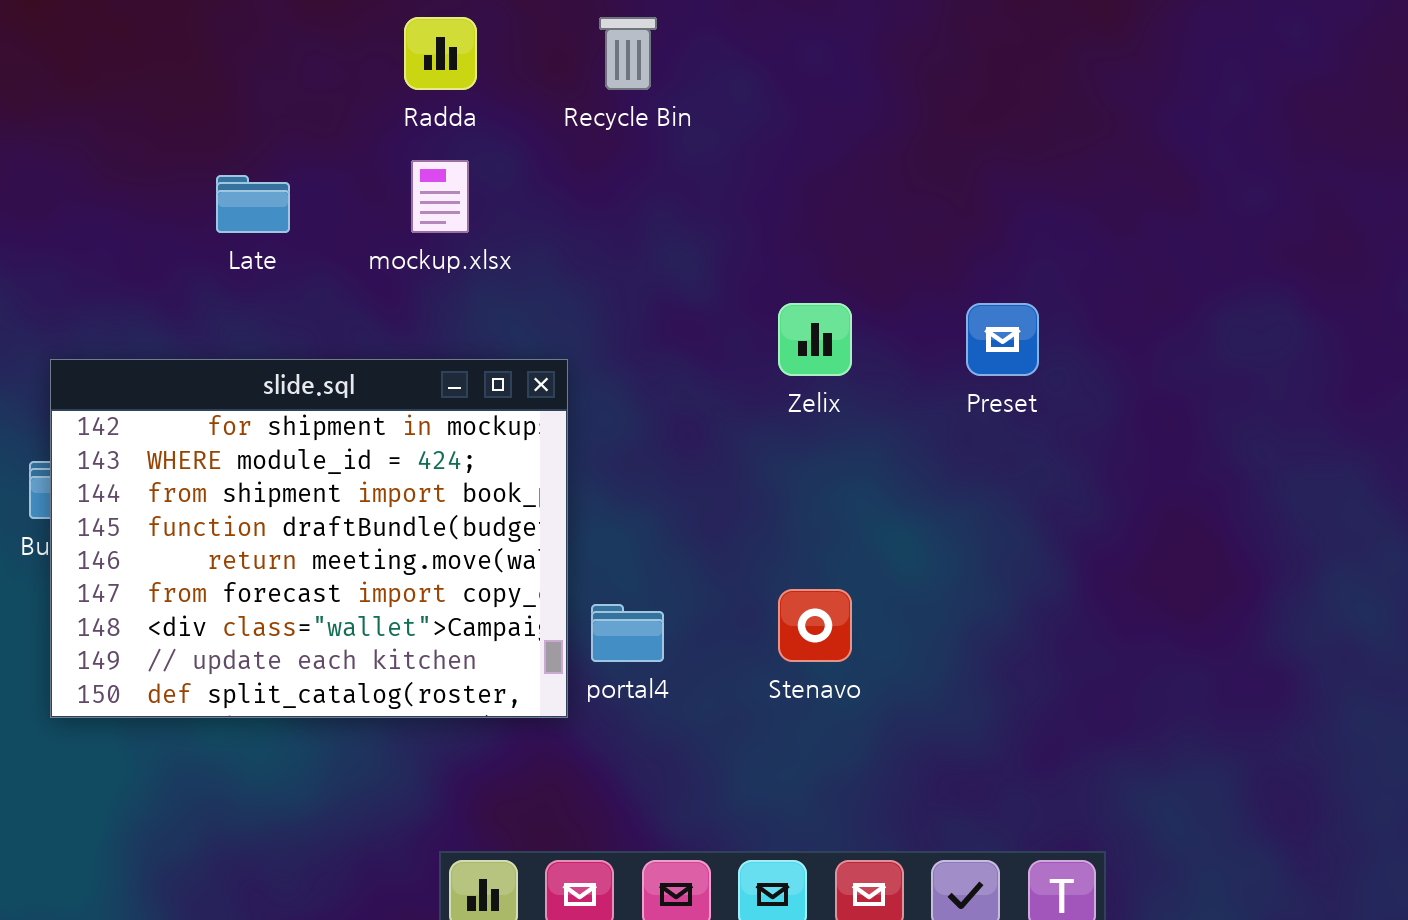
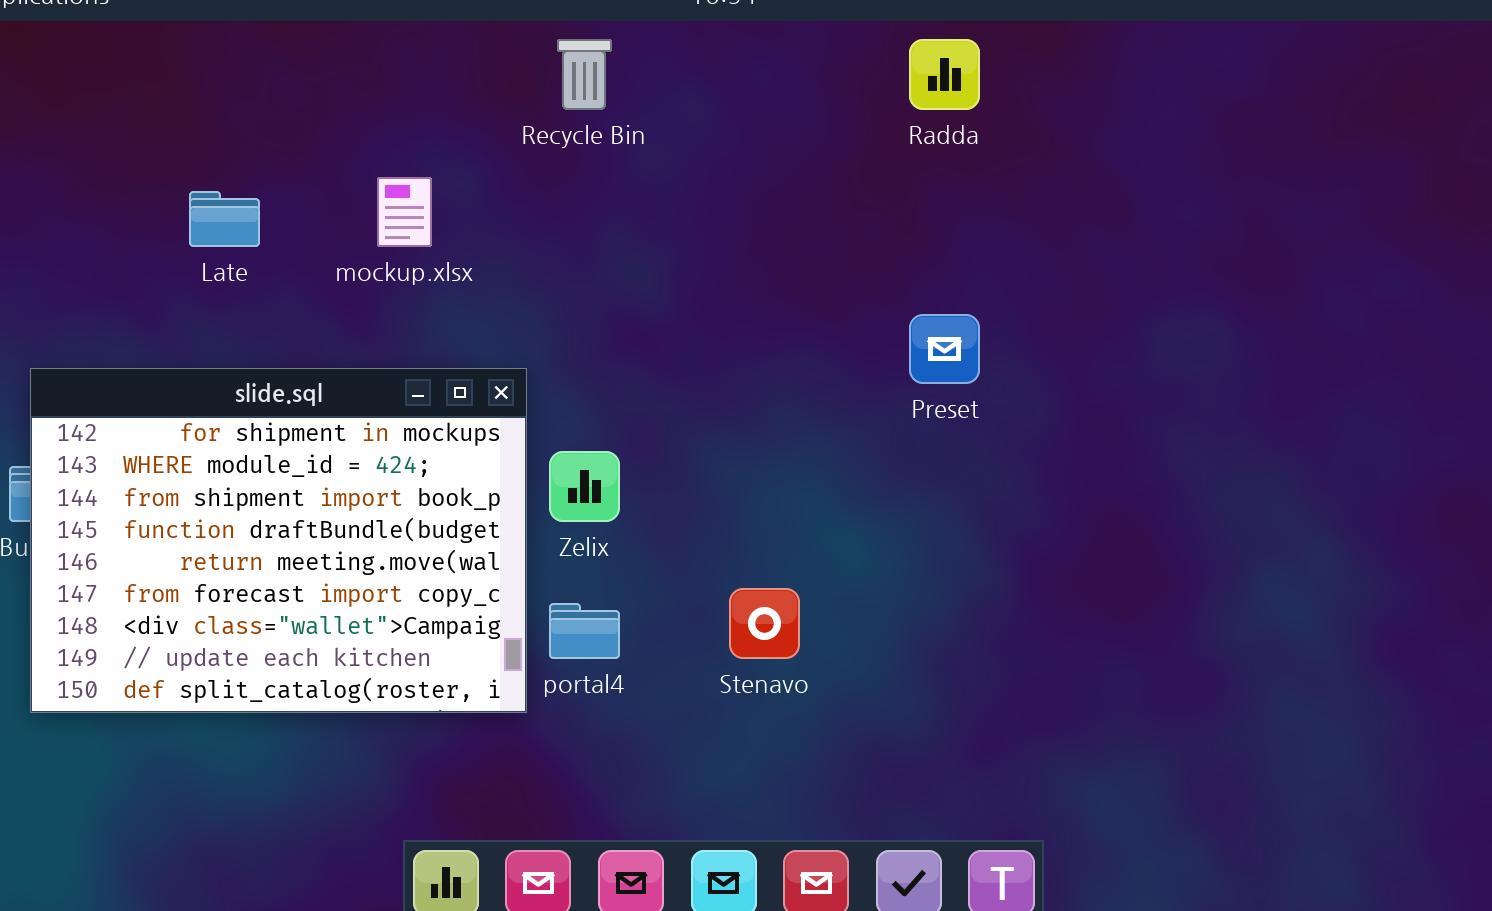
Radda: [404,17,477,90] -> [909,39,980,110], moved
Zelix: [778,303,852,376] -> [549,451,620,522], moved

